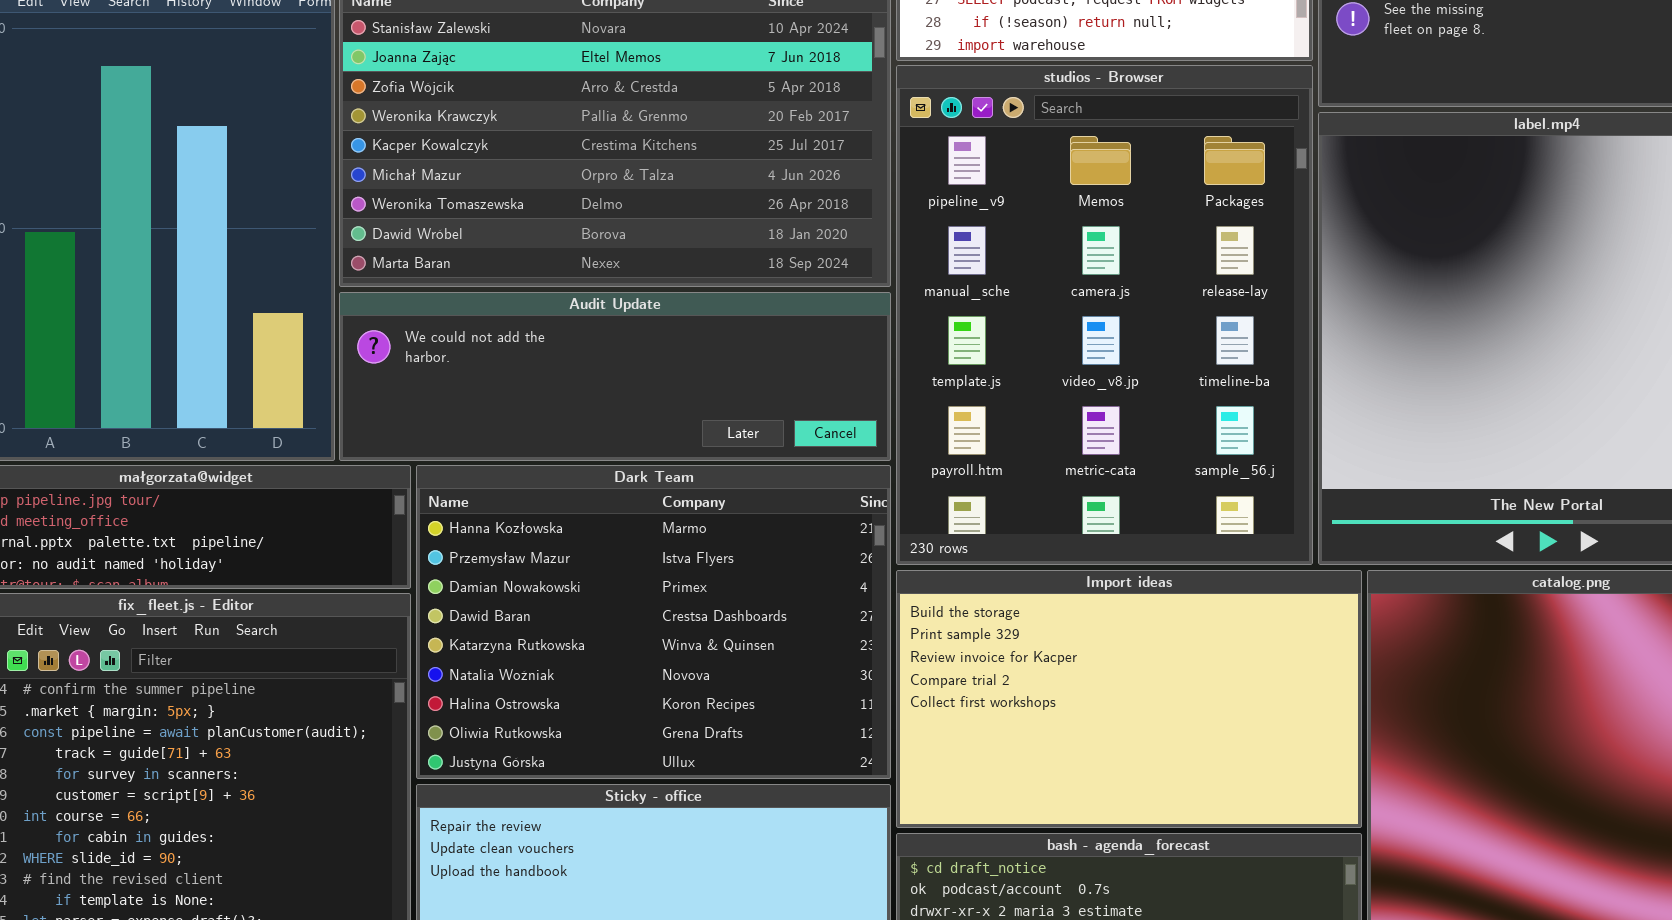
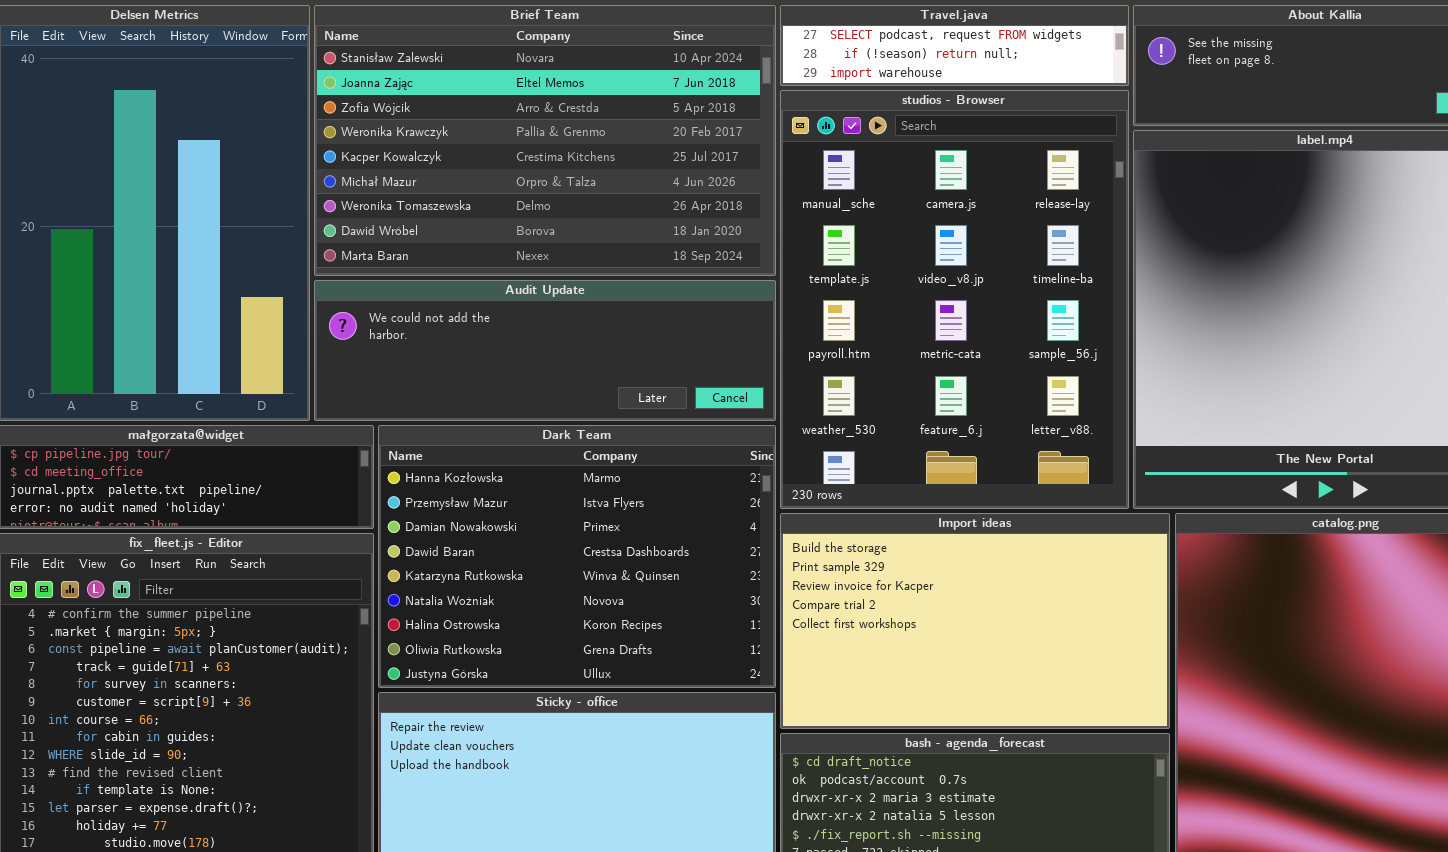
studios - Browser: [896,65,1313,565] -> [780,90,1129,509], scrolled down 1 row

